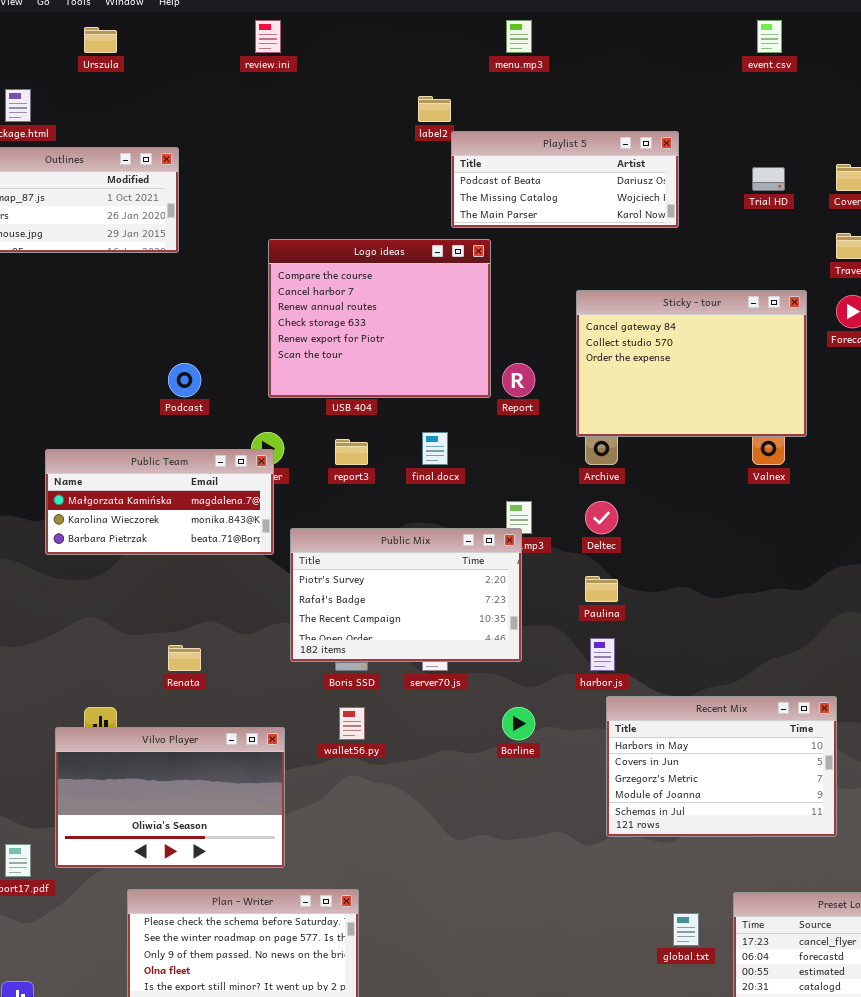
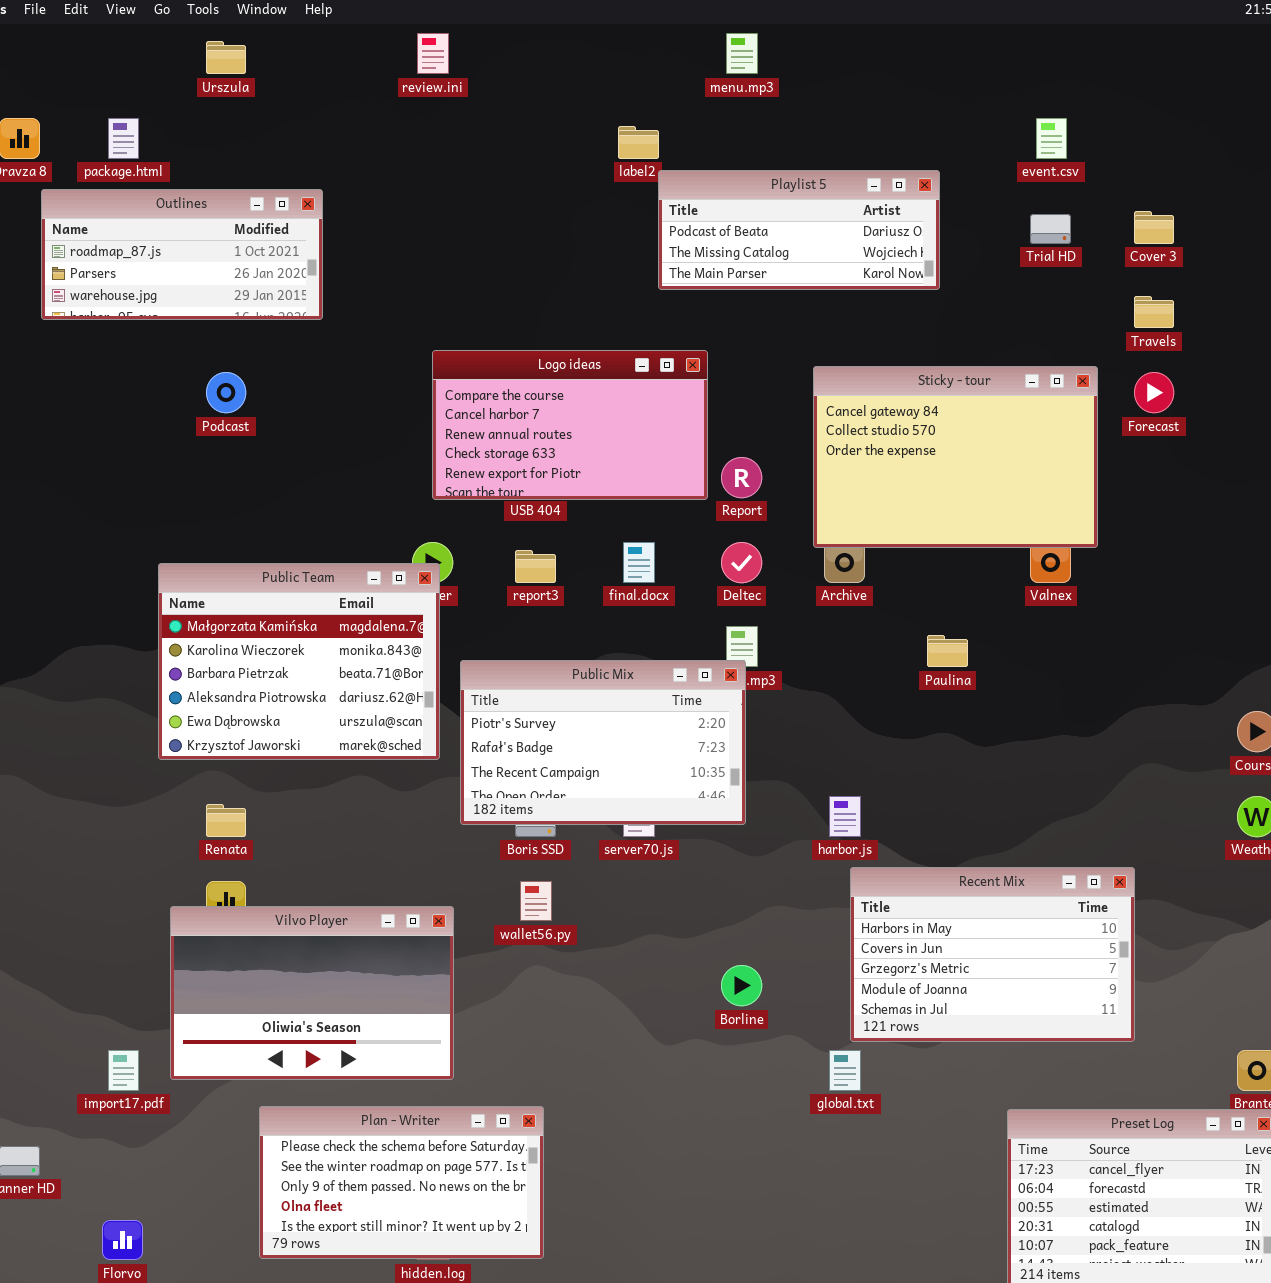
event.csv: [757,20,782,53] -> [1036,118,1067,159], moved
Logo ideas: [268,239,491,398] -> [432,350,708,500], resized
Podcast: [168,363,201,397] -> [206,372,246,413], moved
Public Team: [45,449,274,555] -> [158,563,440,760], resized
Deltec: [585,501,618,534] -> [721,542,762,583], moved
Paulina: [585,576,618,602] -> [927,635,968,667], moved
Renata: [168,645,201,671] -> [206,804,246,837], moved
Borline: [502,707,535,740] -> [721,965,762,1006], moved
global.txt: [673,913,699,946] -> [829,1050,861,1091], moved

